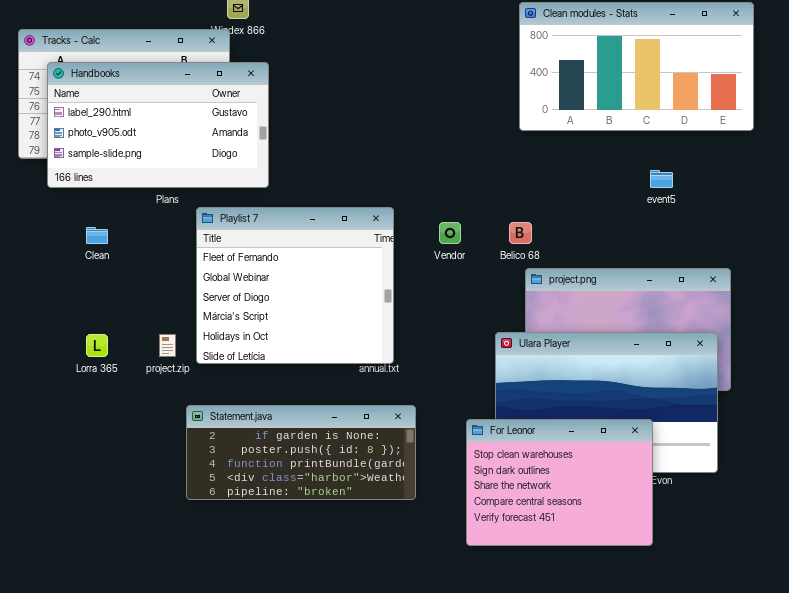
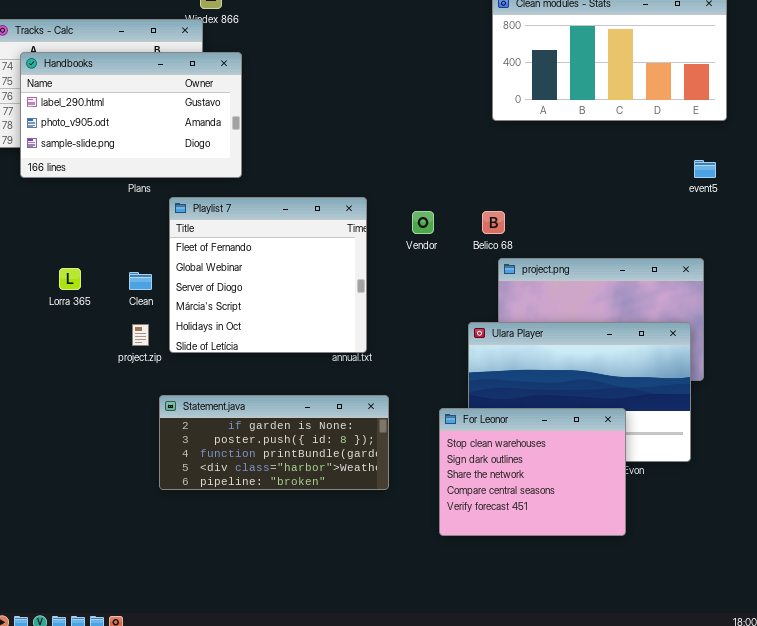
event5: [650,170,673,188] -> [694,160,716,178], moved
Clean: [86,227,108,244] -> [129,272,152,290], moved
Lorra 365: [86,334,108,357] -> [59,268,81,290], moved

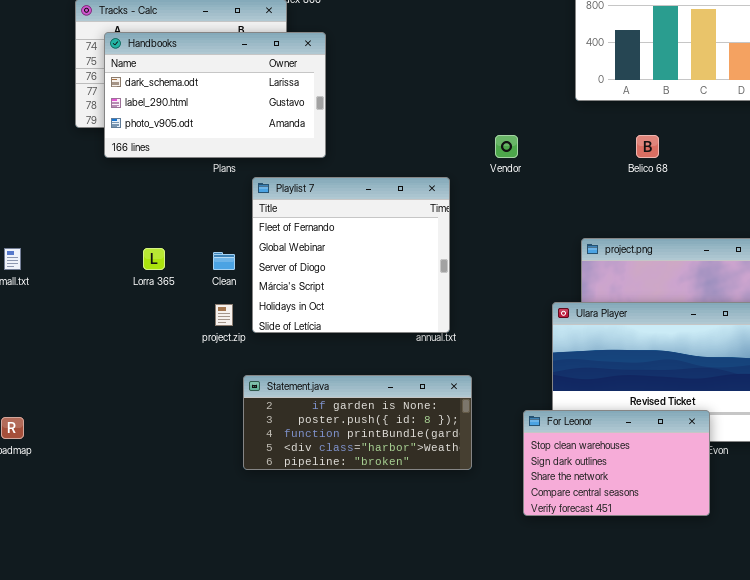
Handbooks: [20,52,242,178] -> [104,32,326,158], scrolled up 1 row
Vendor: [412,211,434,234] -> [495,135,518,158], moved
Belico 68: [482,211,505,234] -> [636,135,659,158], moved
For Leonor: [439,408,626,536] -> [523,410,710,516], resized

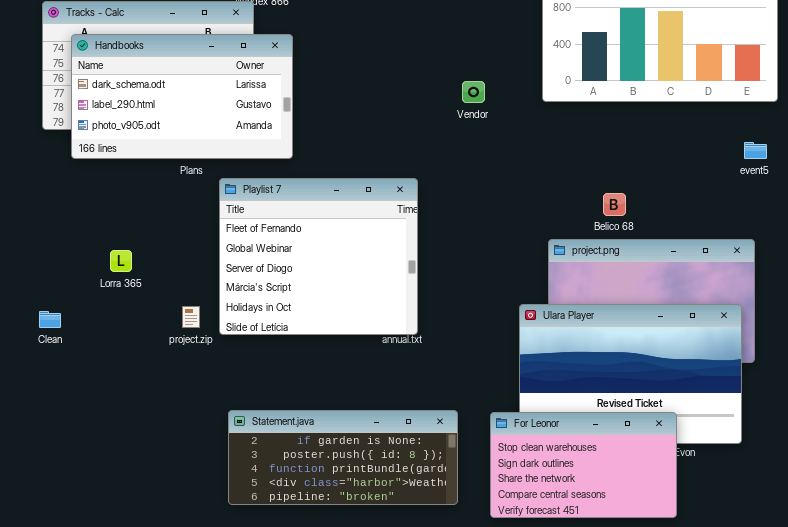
Vendor: [495,135,518,158] -> [462,81,485,103], moved
Belico 68: [636,135,659,158] -> [603,193,626,216], moved
Clean: [213,252,235,270] -> [39,311,61,328], moved
Statement.java: [243,375,472,470] -> [228,410,458,505], moved

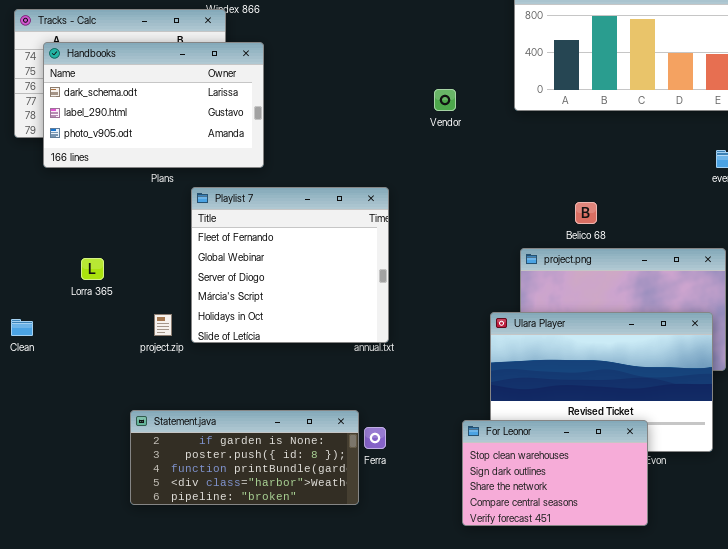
Statement.java: [228,410,458,505] -> [130,410,359,505], moved

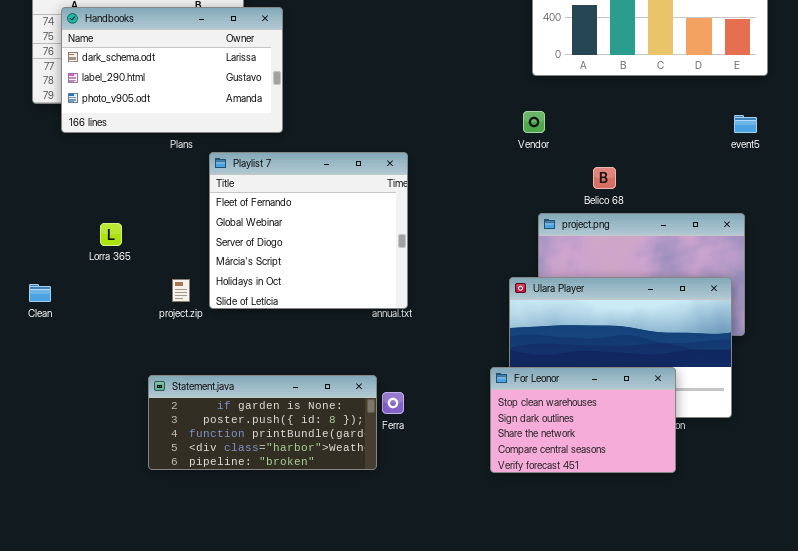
Vendor: [434,89,456,111] -> [523,111,545,133], moved
For Leonor: [462,420,648,526] -> [490,367,676,473], moved

